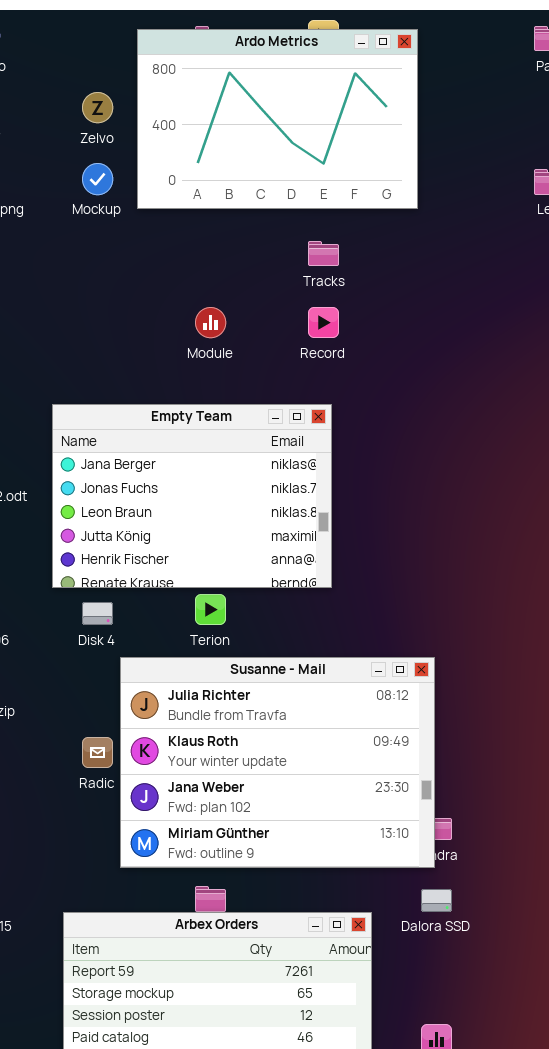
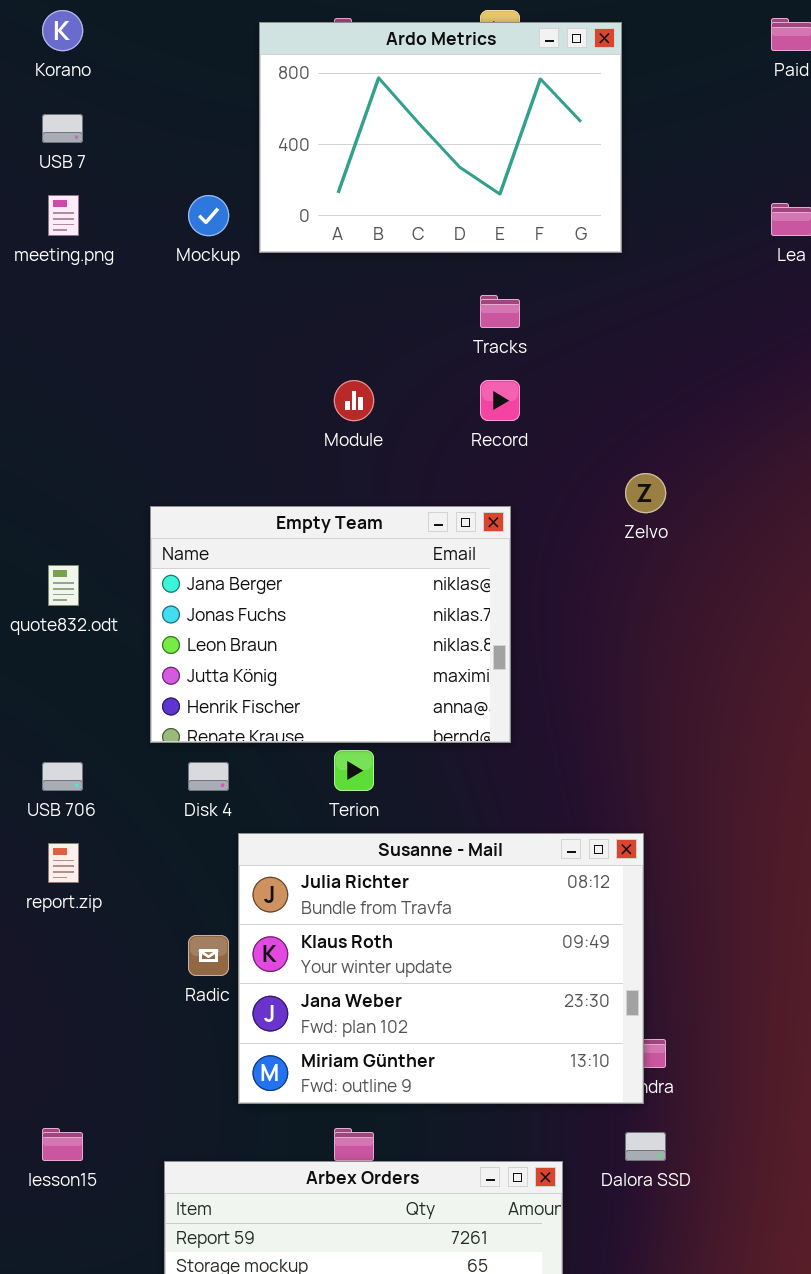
Zelvo: [82,92,113,123] -> [625,473,666,513], moved

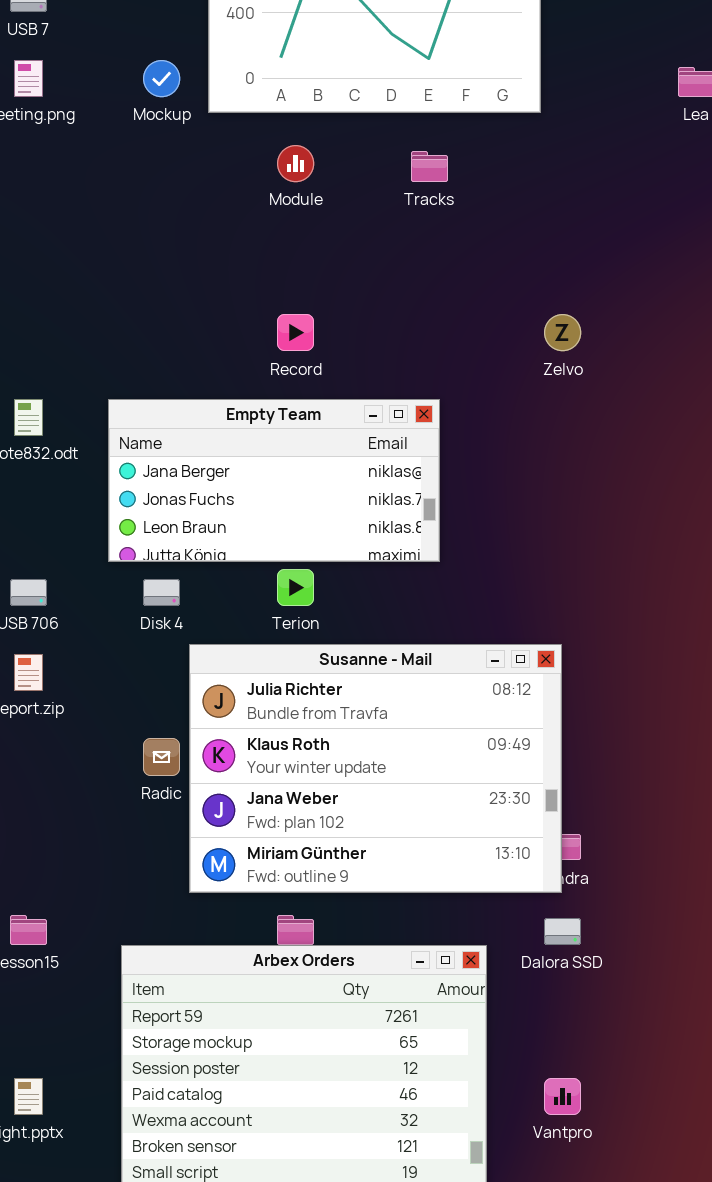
Module: [334,380,374,421] -> [277,145,314,182], moved
Record: [480,380,520,421] -> [277,314,314,351], moved
Empty Team: [150,506,511,743] -> [108,399,440,562], resized

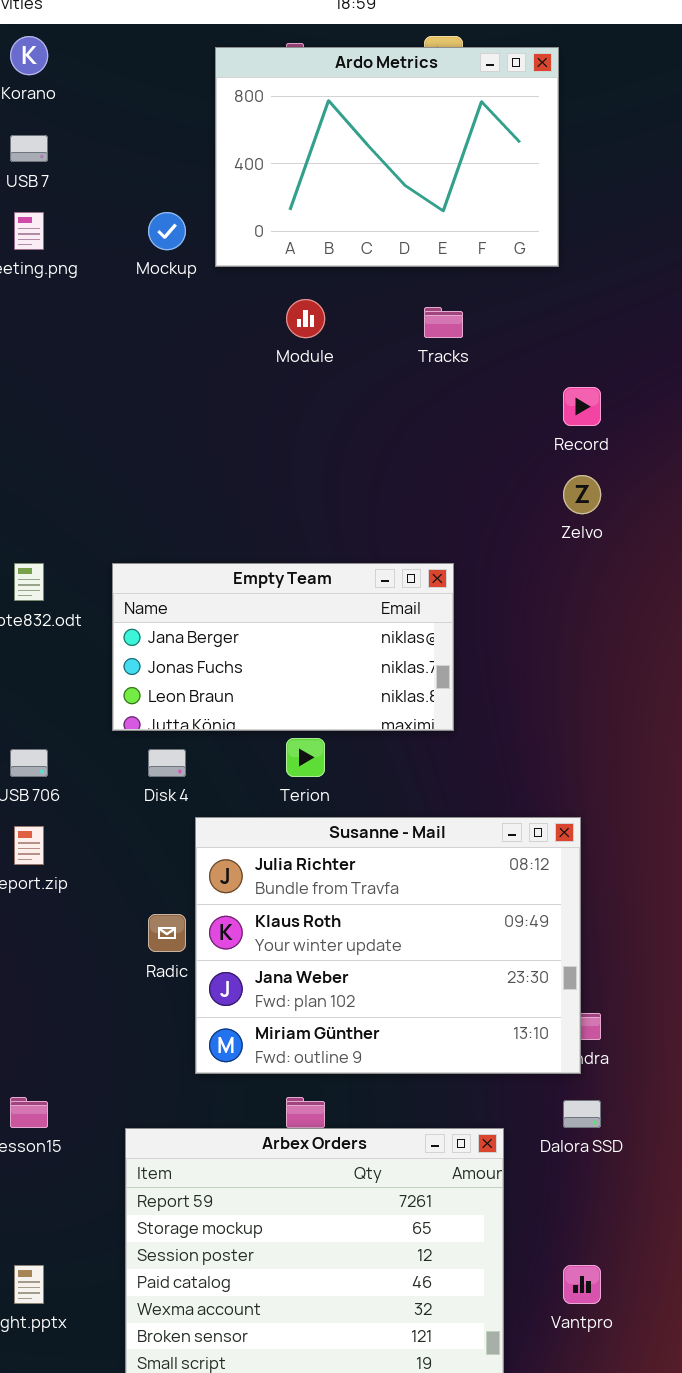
Record: [277,314,314,351] -> [563,387,601,426], moved

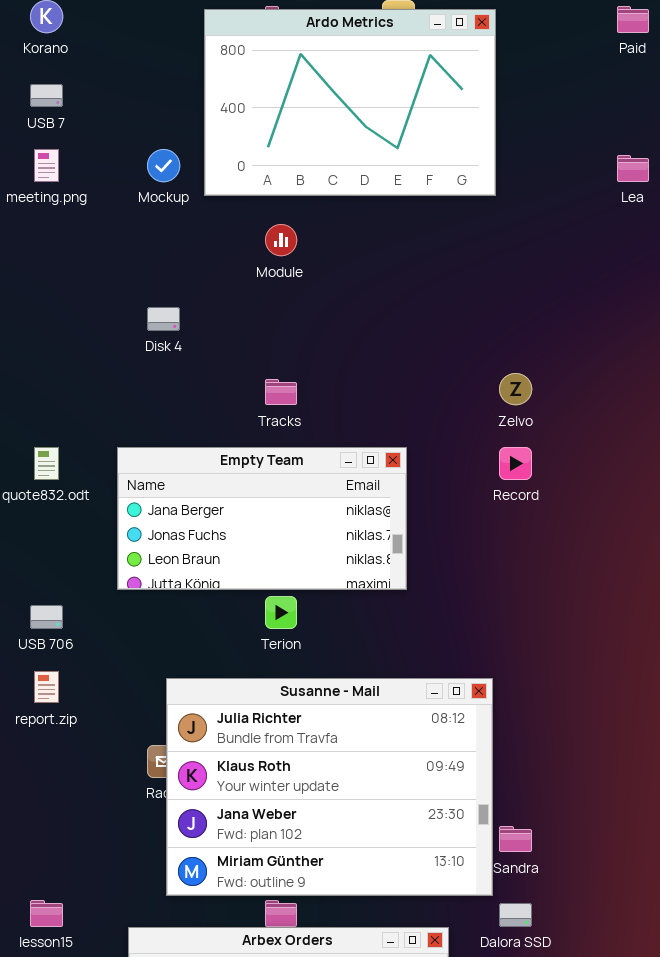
Tracks: [424,307,463,338] -> [265,379,297,405], moved
Record: [563,387,601,426] -> [499,447,532,480], moved
Disk 4: [148,749,186,777] -> [147,307,180,331], moved
Susanne - Mail: [195,817,581,1074] -> [166,678,493,896], moved

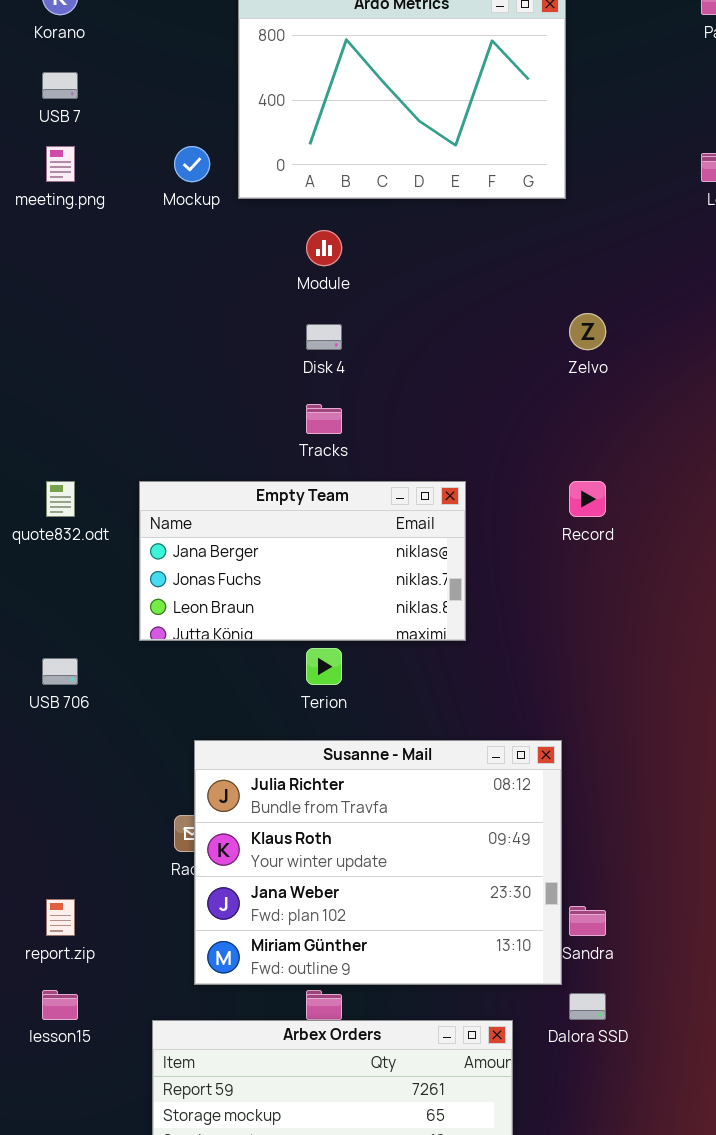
Disk 4: [147,307,180,331] -> [306,324,342,350], moved
Zelvo: [499,373,532,405] -> [569,313,606,350], moved
report.zip: [34,671,59,703] -> [46,899,75,936], moved

